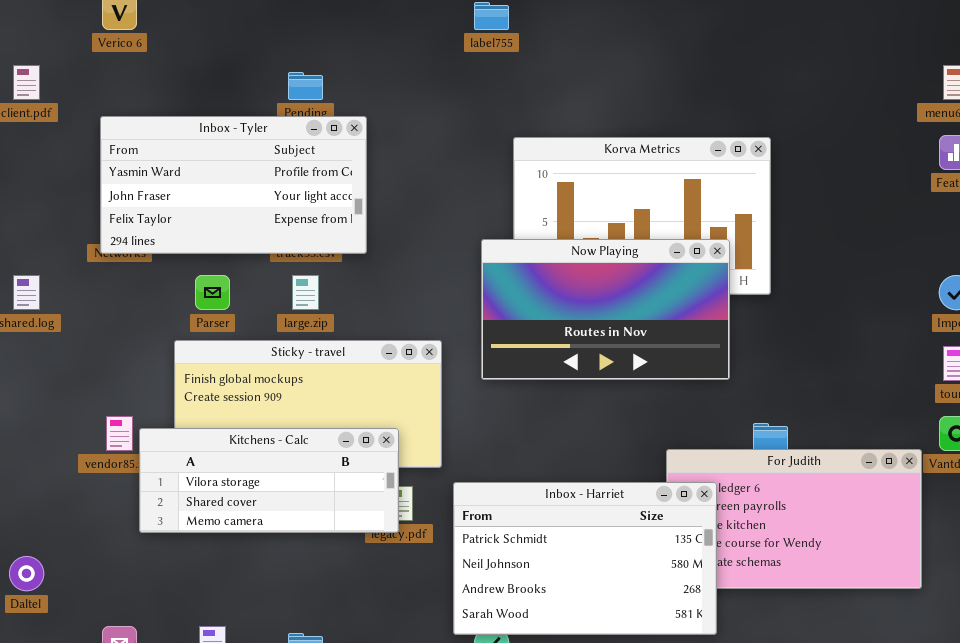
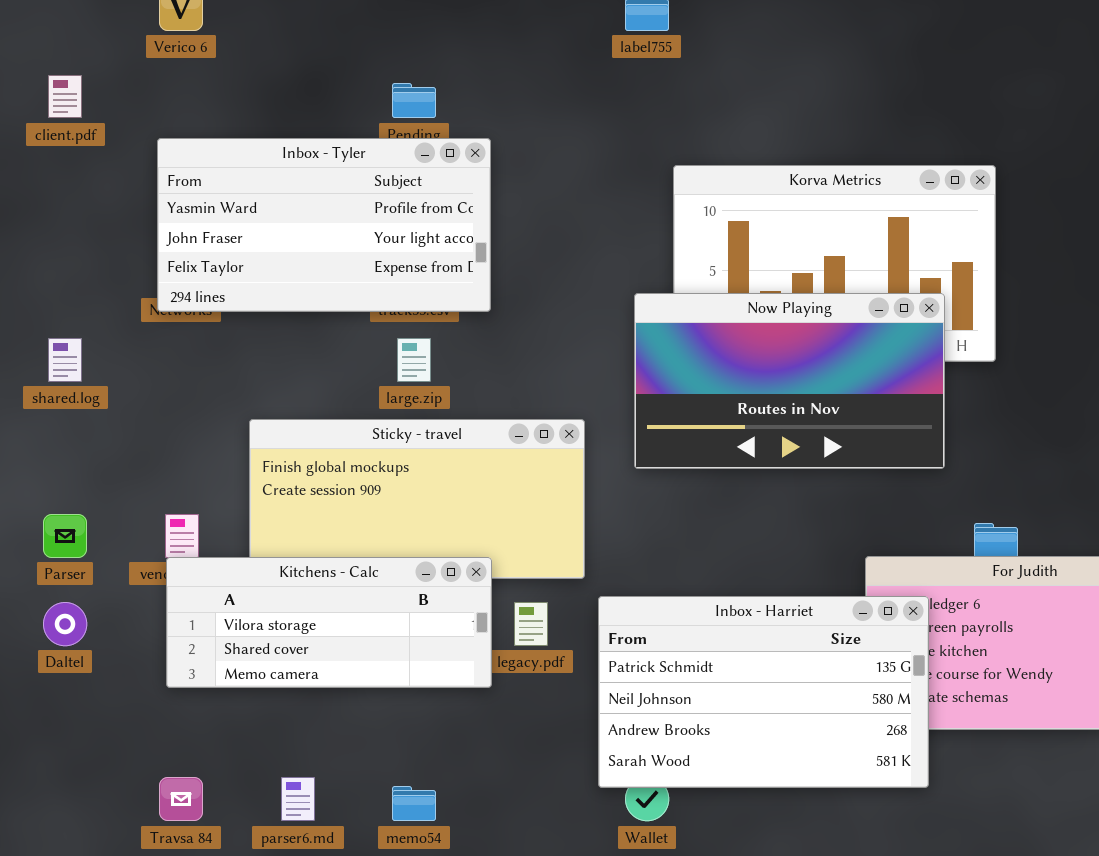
Parser: [195,275,230,310] -> [43,514,87,558], moved
Kitchens - Calc: [139,428,399,533] -> [166,557,492,688], moved
Daltel: [9,556,44,591] -> [43,602,87,646], moved

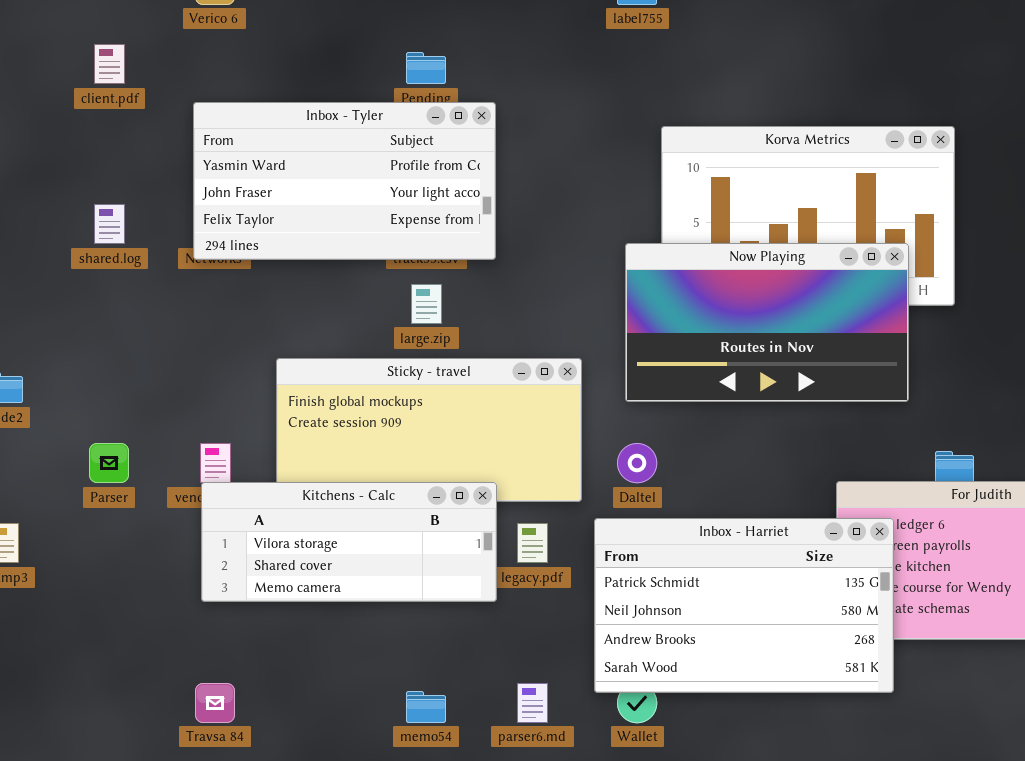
shared.log: [48,338,82,382] -> [94,204,125,244], moved
Daltel: [43,602,87,646] -> [617,443,657,483], moved
parser6.md: [281,777,315,821] -> [517,683,548,723], moved

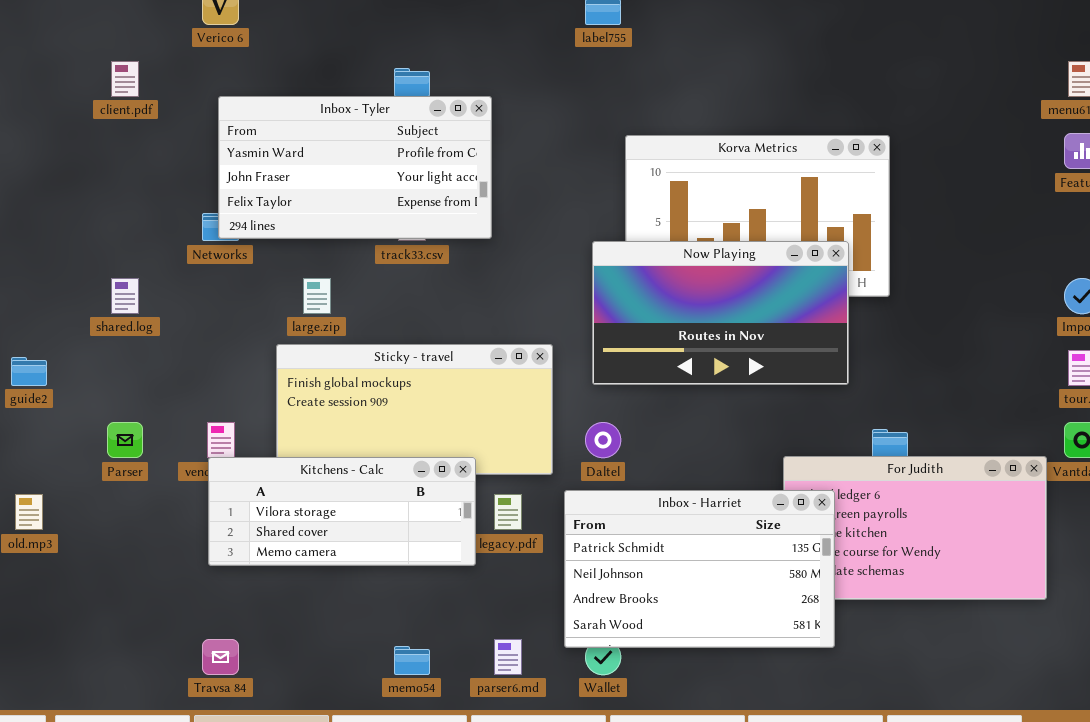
Inbox - Tyler: [193,102,496,260] -> [218,96,492,239], moved
shared.log: [94,204,125,244] -> [111,278,139,314], moved
large.zip: [411,284,442,324] -> [303,278,331,314], moved

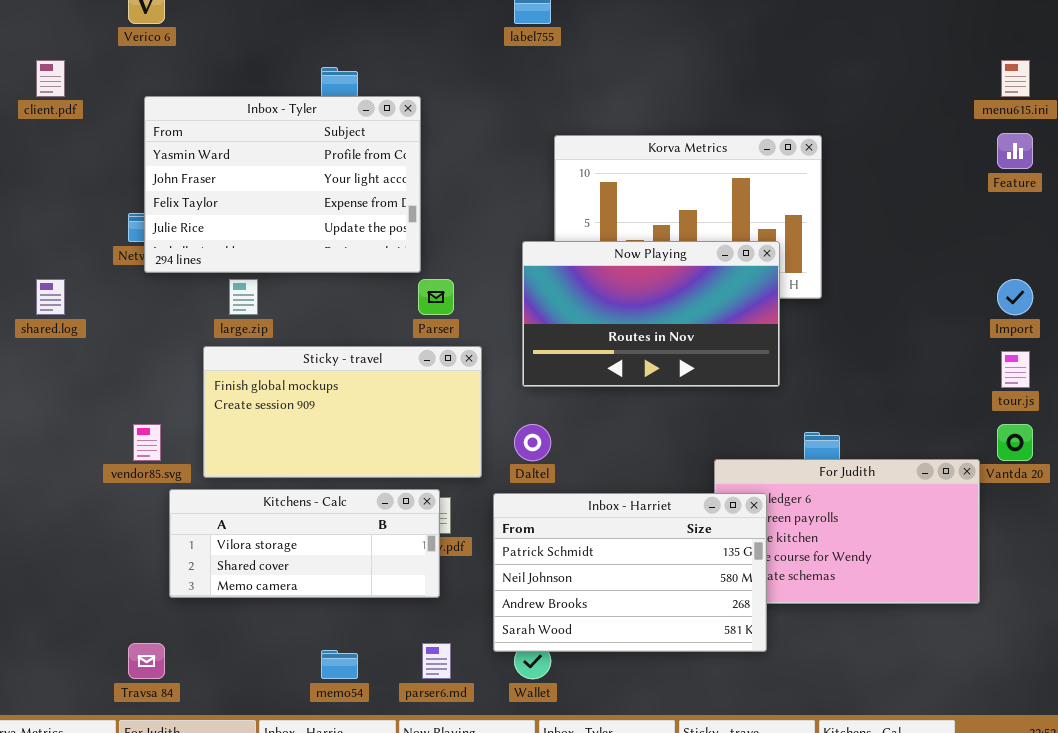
Inbox - Tyler: [218,96,492,239] -> [144,96,421,273], resized
Parser: [107,422,143,458] -> [418,279,454,315], moved
Kitchens - Calc: [208,457,476,566] -> [169,489,440,598], moved

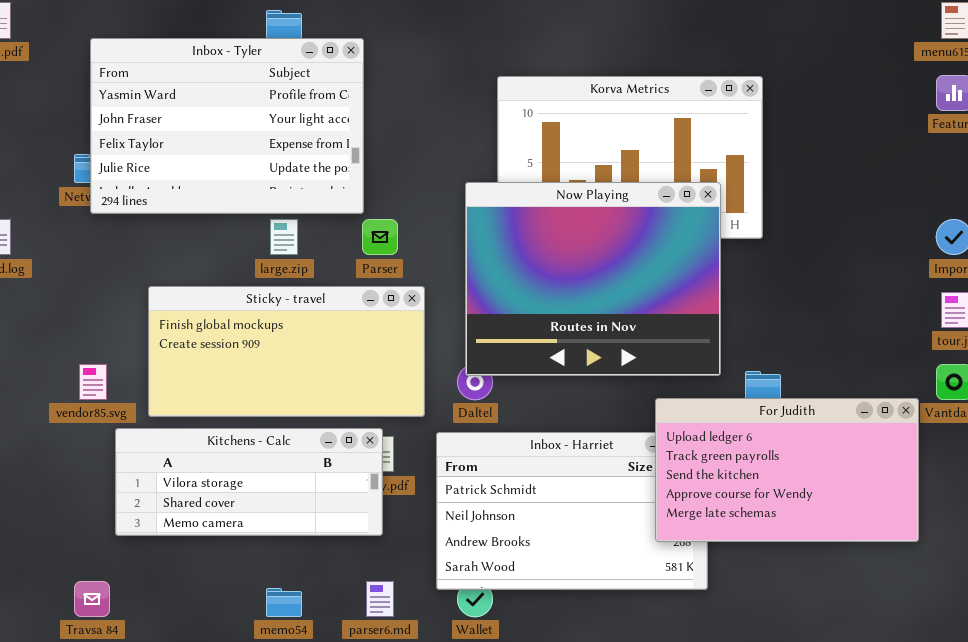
Now Playing: [522,241,780,387] -> [465,182,721,376], resized
large.zip: [229,279,258,315] -> [270,219,298,255], moved
For Judith: [714,459,980,604] -> [655,398,919,542], raised

